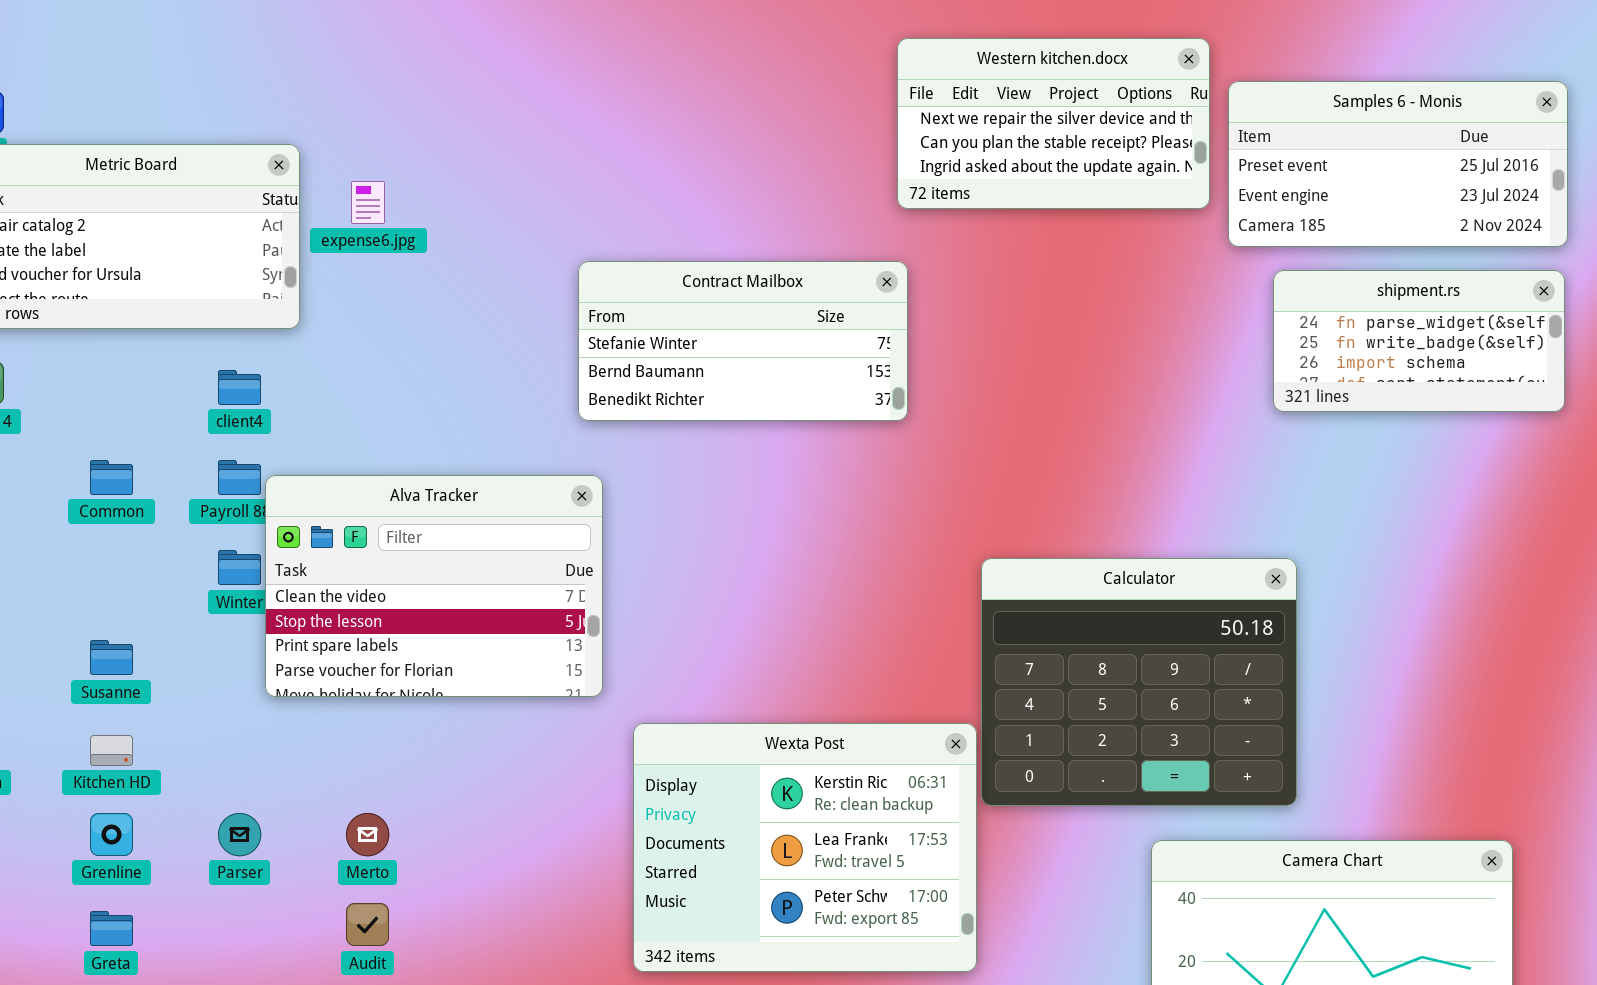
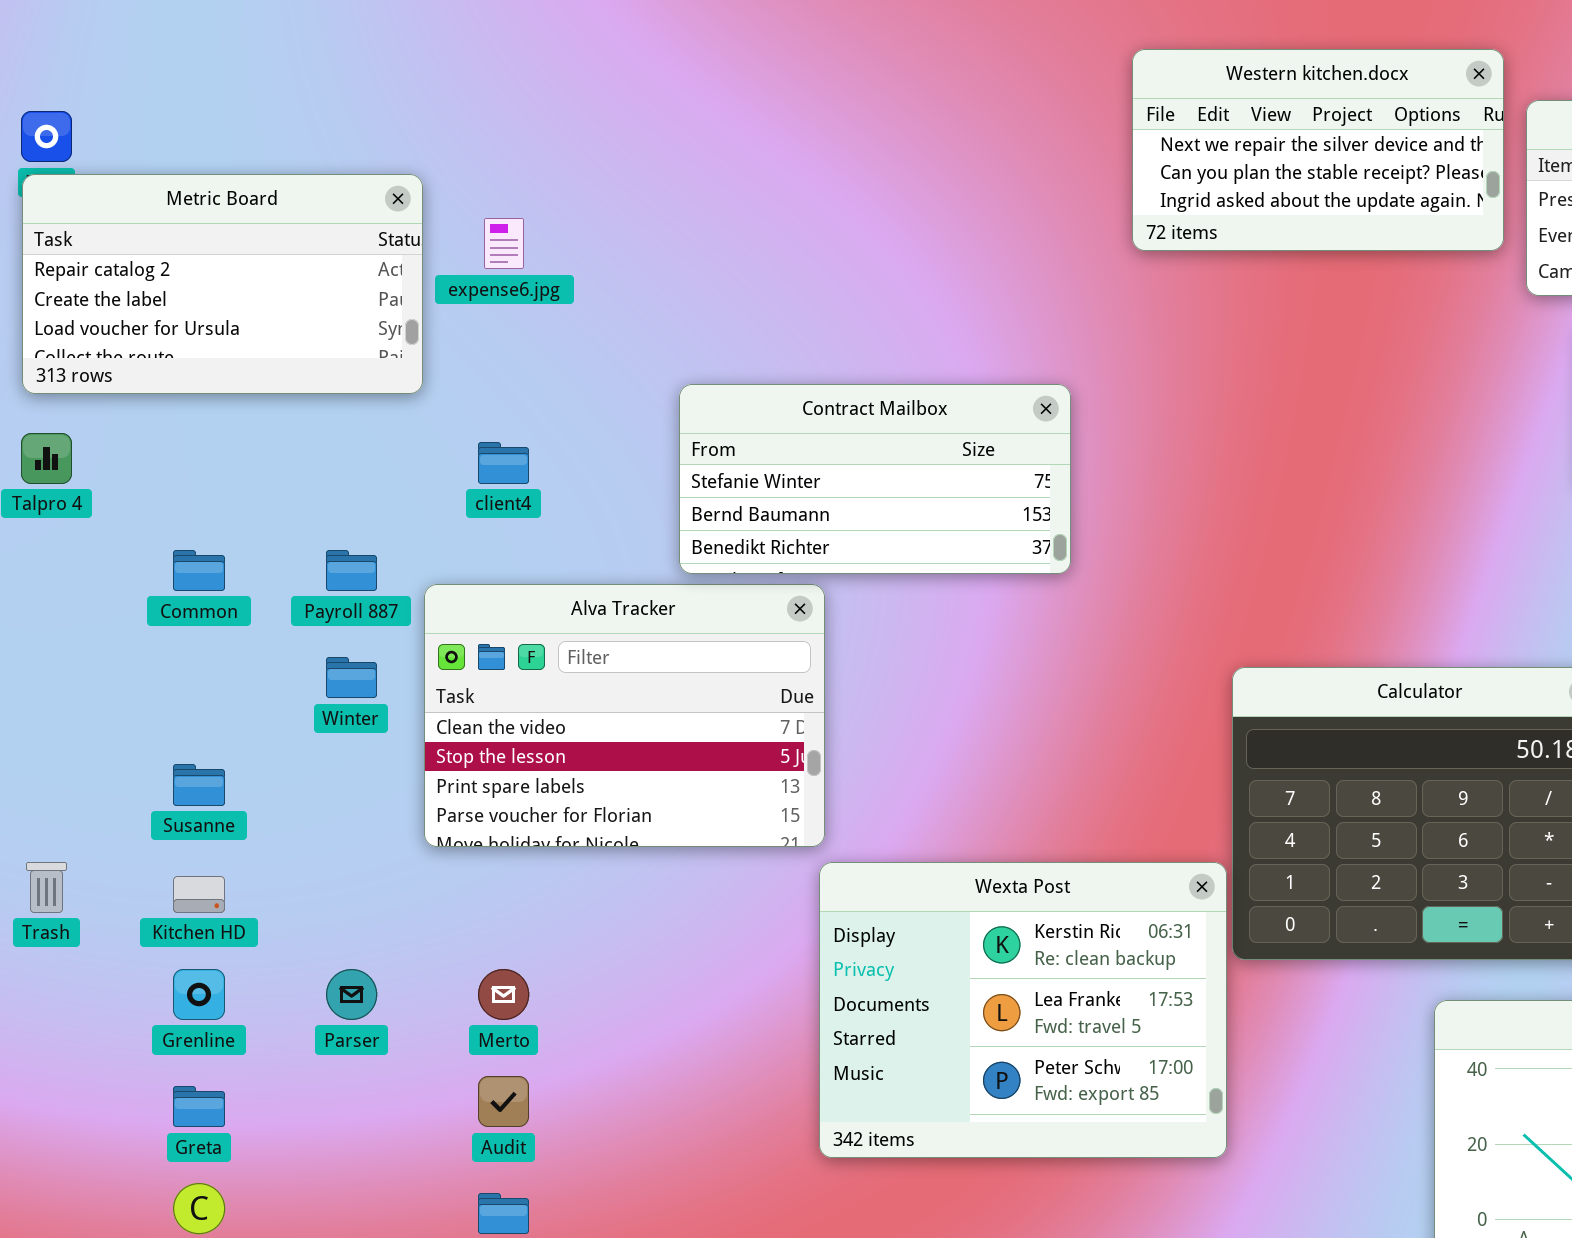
Contract Mailbox: [578,261,908,421] -> [679,384,1071,574], moved
client4: [218,370,261,405] -> [478,442,529,484], moved
Alva Tracker: [265,475,603,697] -> [424,584,825,847], moved

